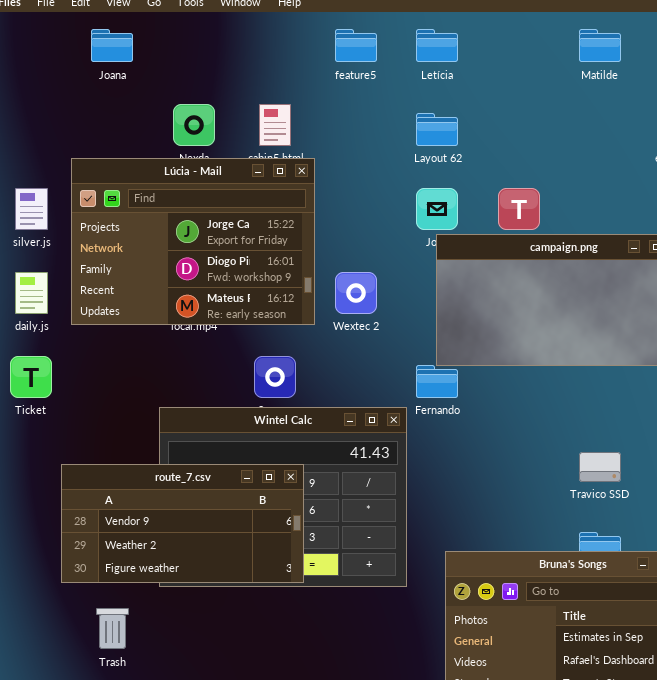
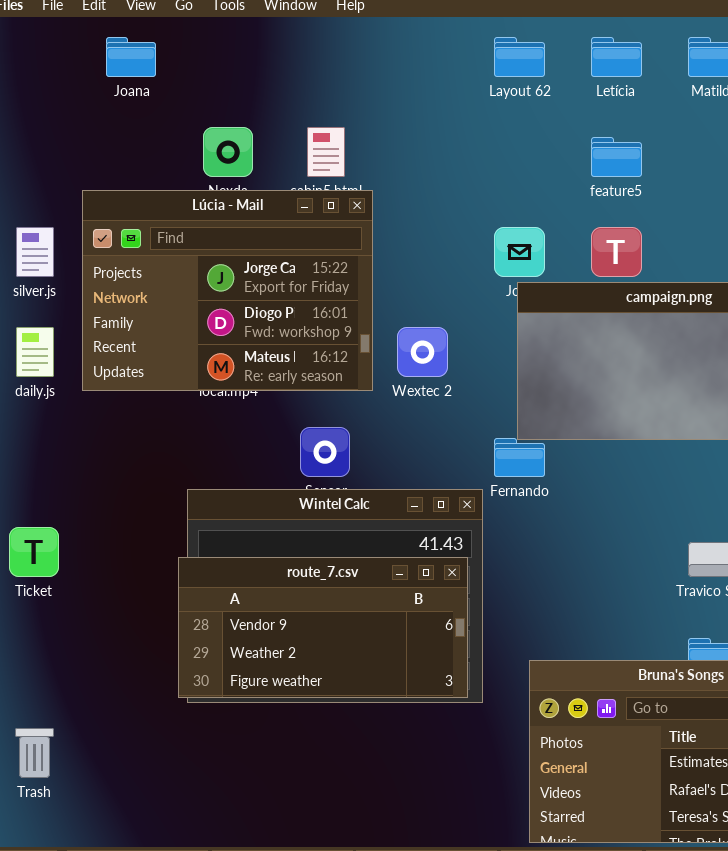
feature5: [335,29,377,62] -> [591,137,642,177], moved
Letícia: [416,29,458,62] -> [591,37,642,77], moved
Layout 62: [416,113,458,146] -> [494,37,545,77], moved
Ticket: [10,356,52,398] -> [9,527,59,577], moved
route_7.csv: [61,464,304,583] -> [178,557,468,698], moved
Trash: [96,608,129,649] -> [15,728,54,778], moved

